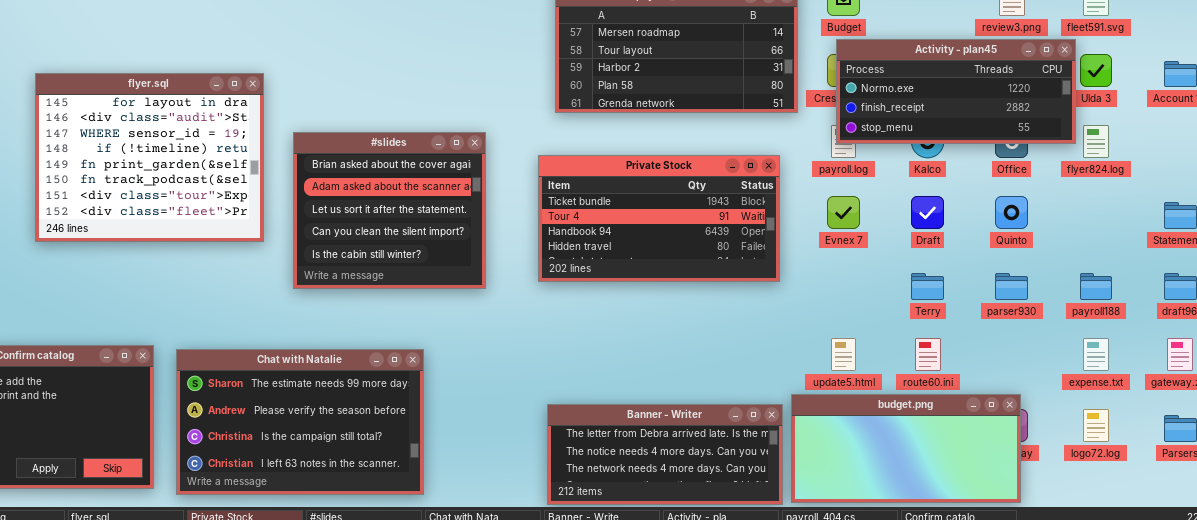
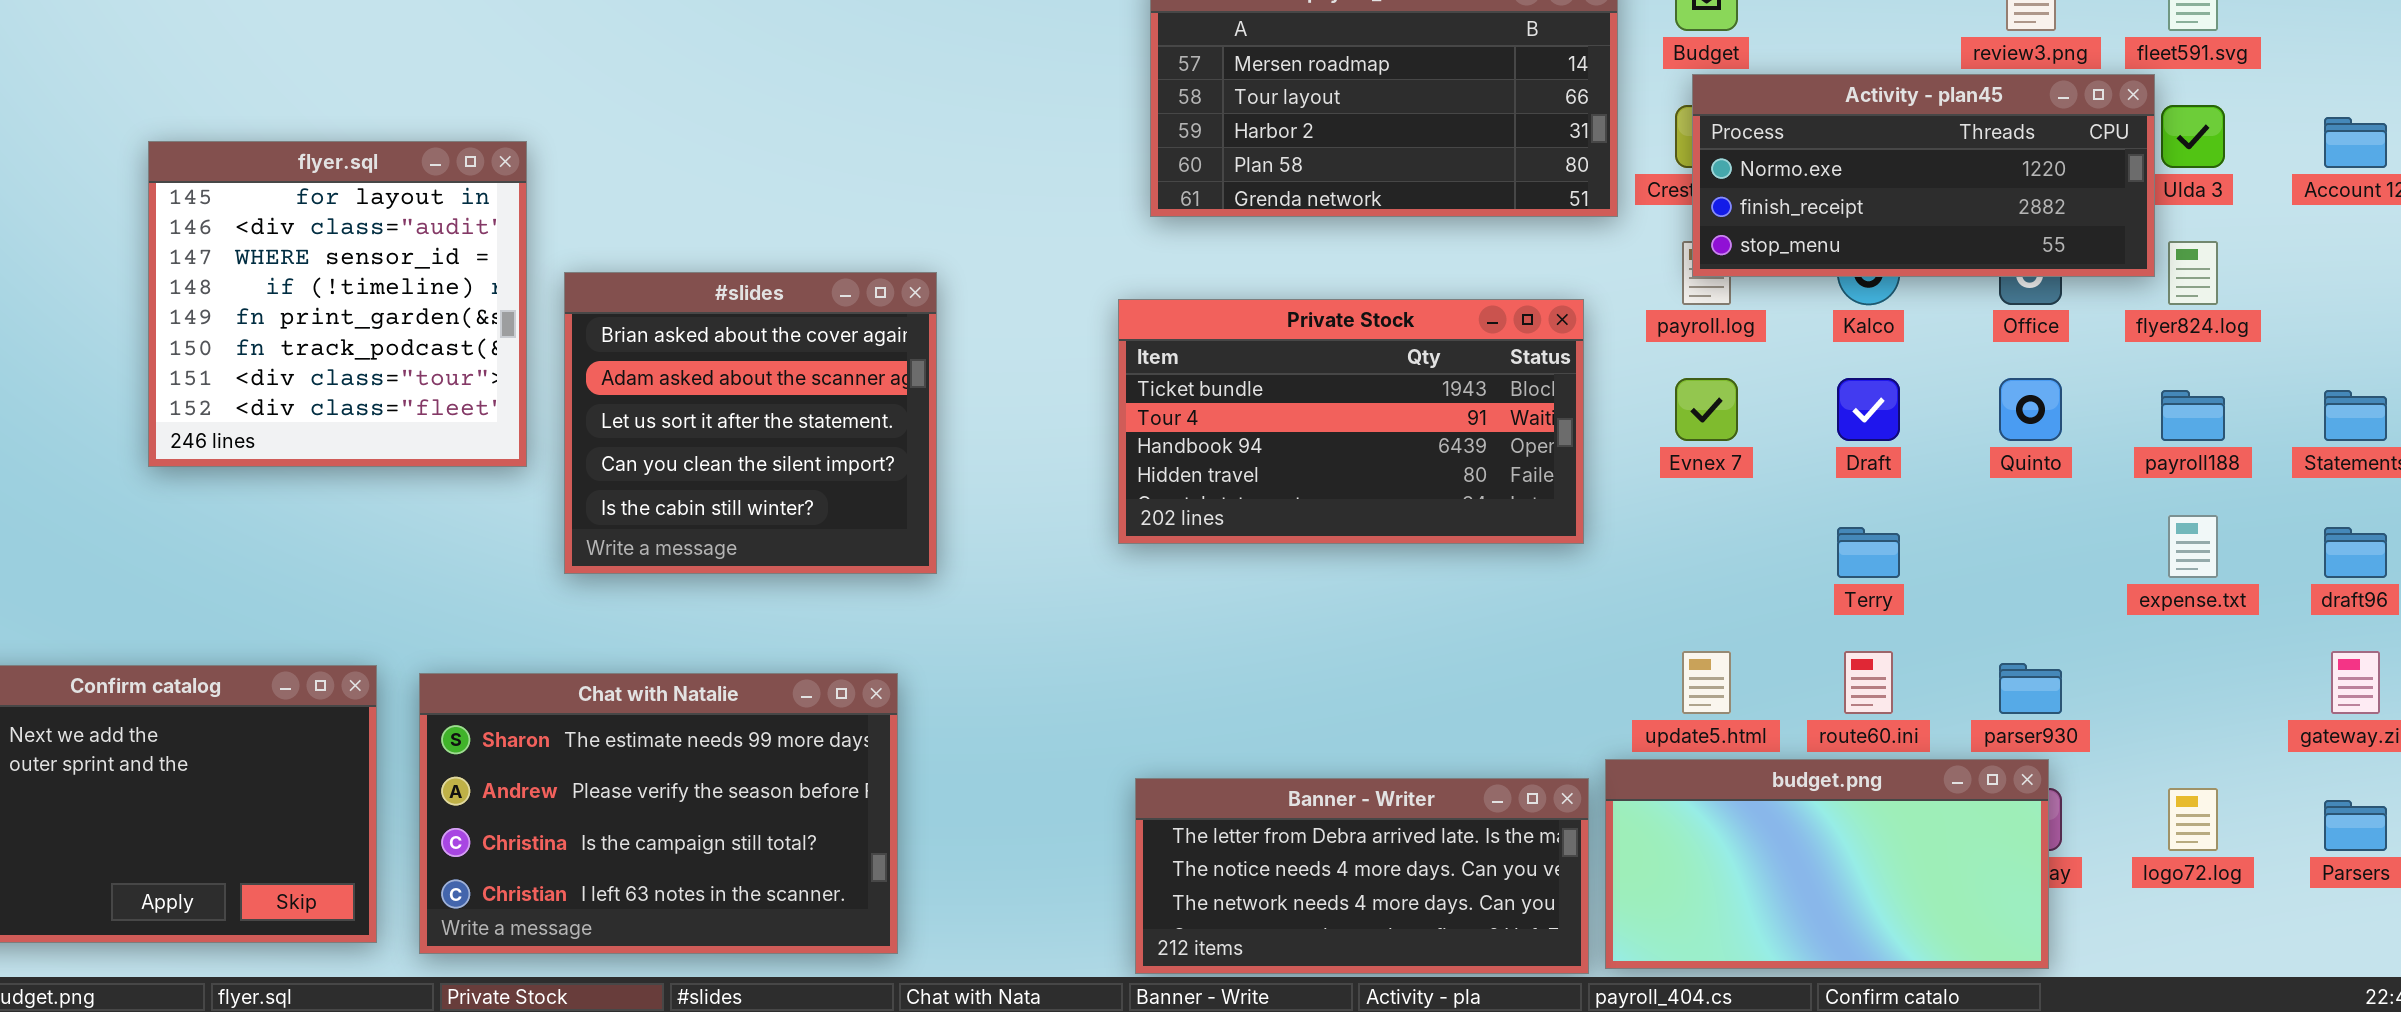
flyer.sql: [35,73,264,242] -> [148,141,527,467], resized
#slides: [293,132,486,289] -> [564,272,937,574], moved
parser930: [995,273,1028,300] -> [1999,663,2062,714], moved
payroll188: [1080,273,1112,300] -> [2161,390,2225,441], moved
expense.txt: [1083,338,1109,371] -> [2168,515,2218,578], moved

